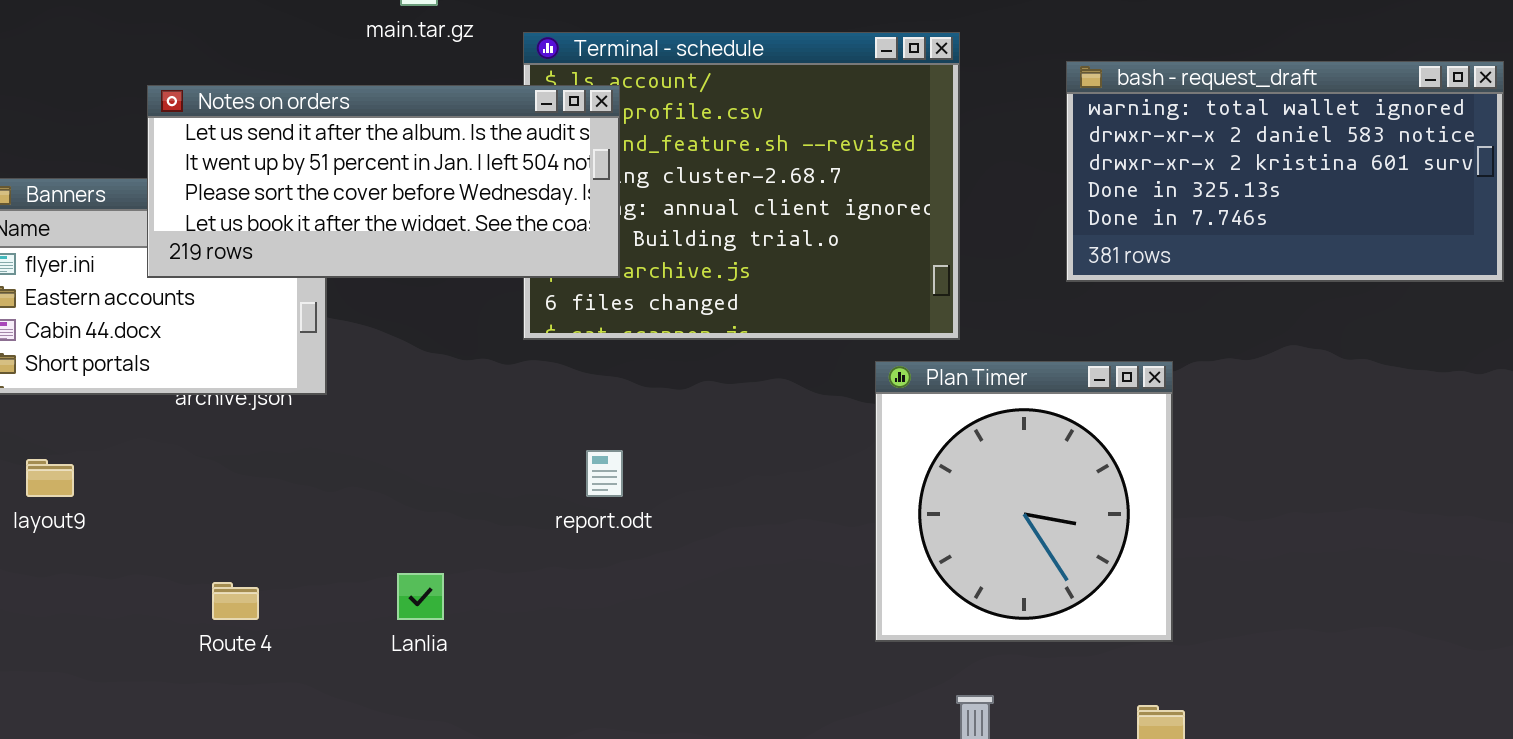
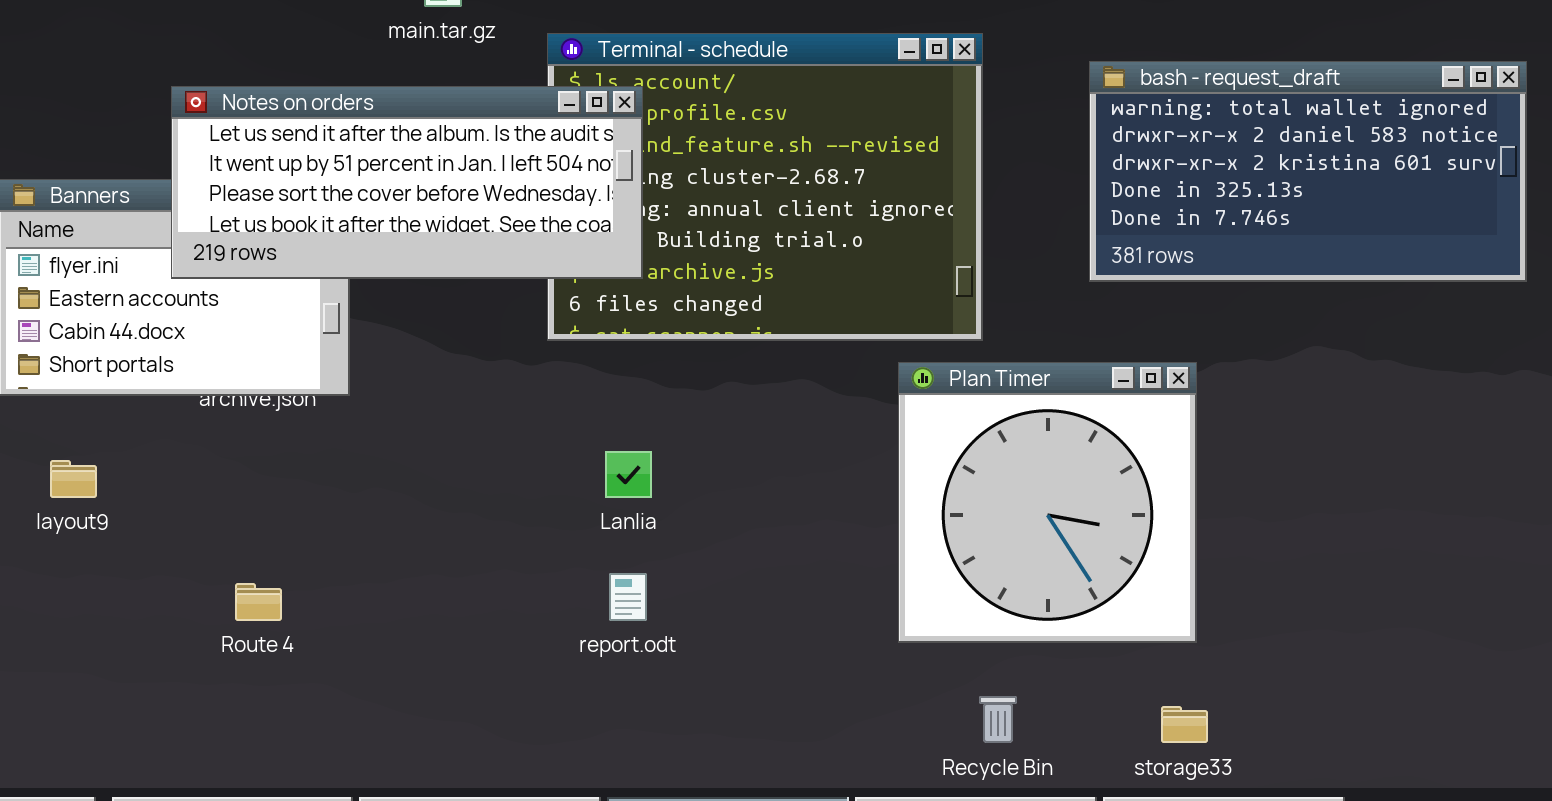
report.odt: [586,450,623,497] -> [609,573,647,621], moved
Lanlia: [397,573,444,620] -> [605,451,652,498], moved

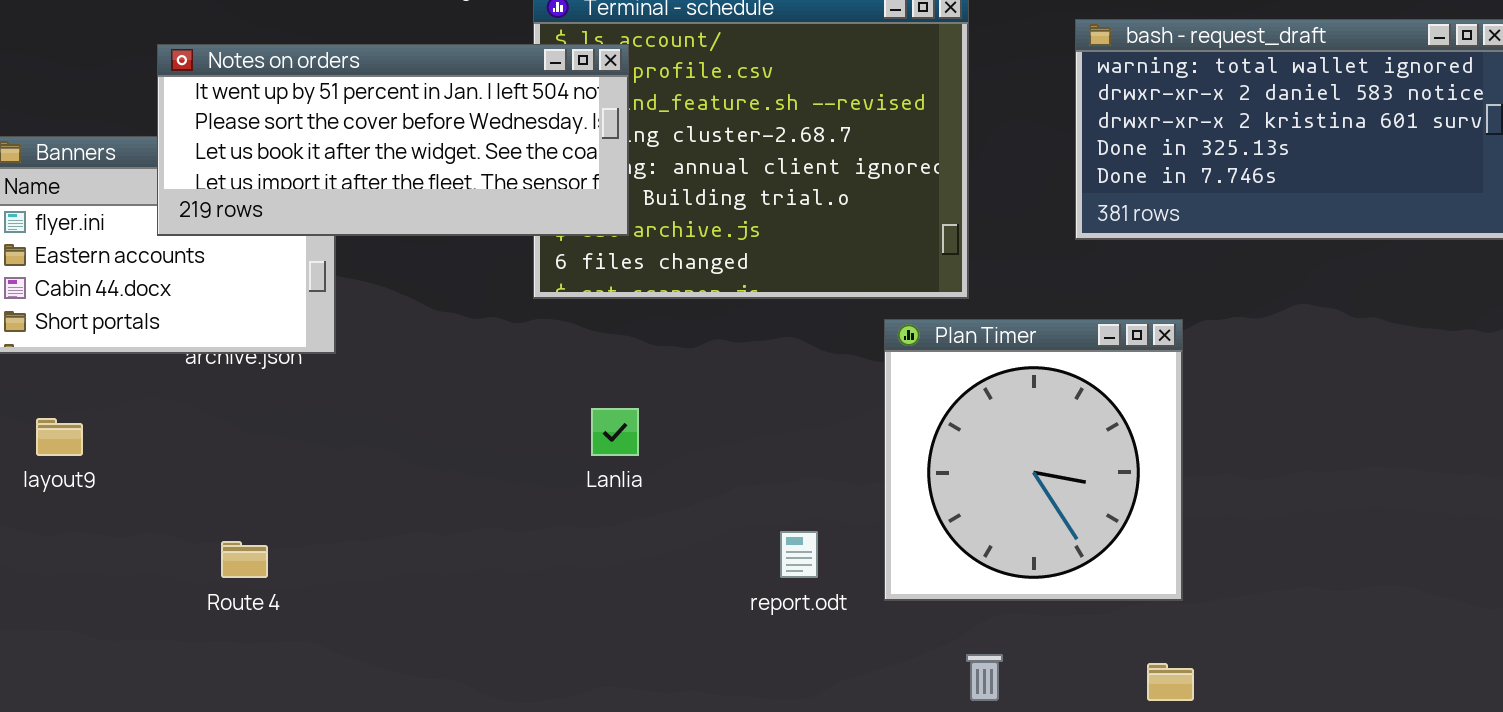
Notes on orders: [171,86,643,279] -> [157,44,629,236], scrolled down 1 row
report.odt: [609,573,647,621] -> [780,531,818,578], moved

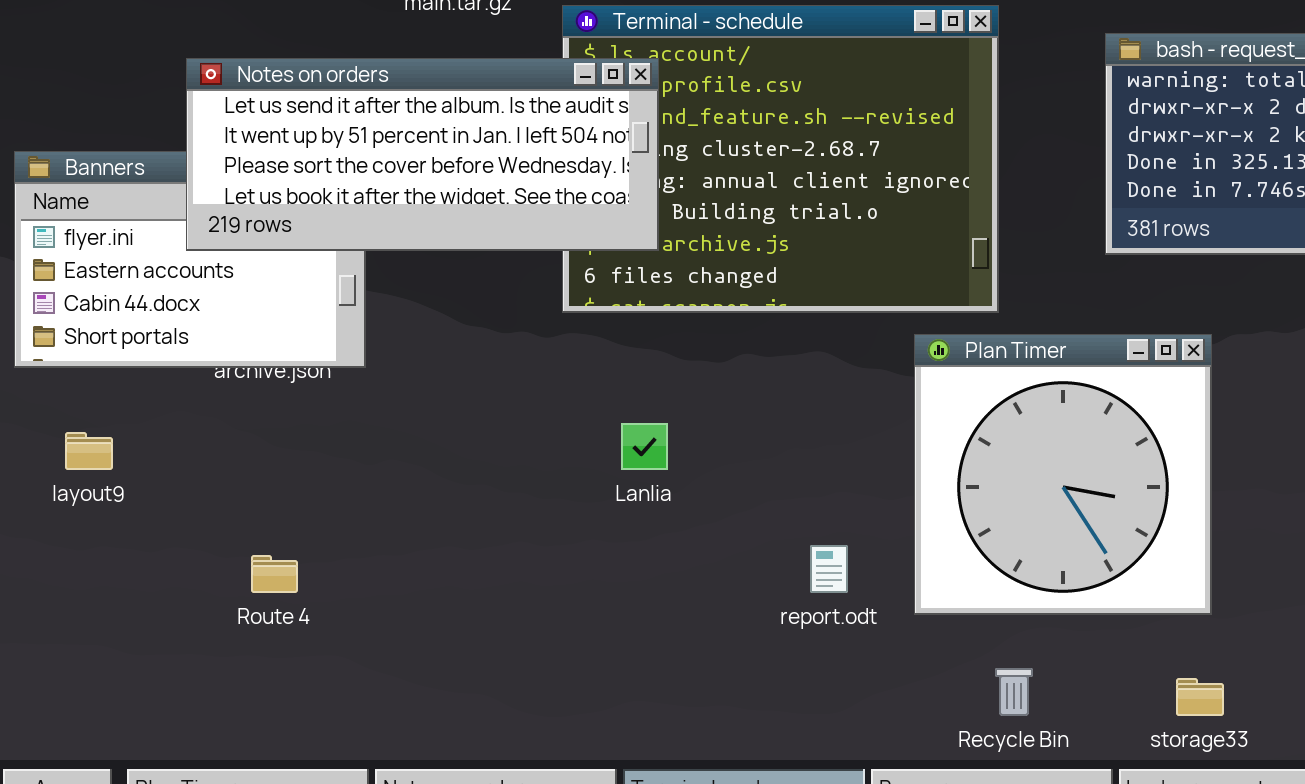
Notes on orders: [157,44,629,236] -> [186,58,659,251], scrolled up 1 row

